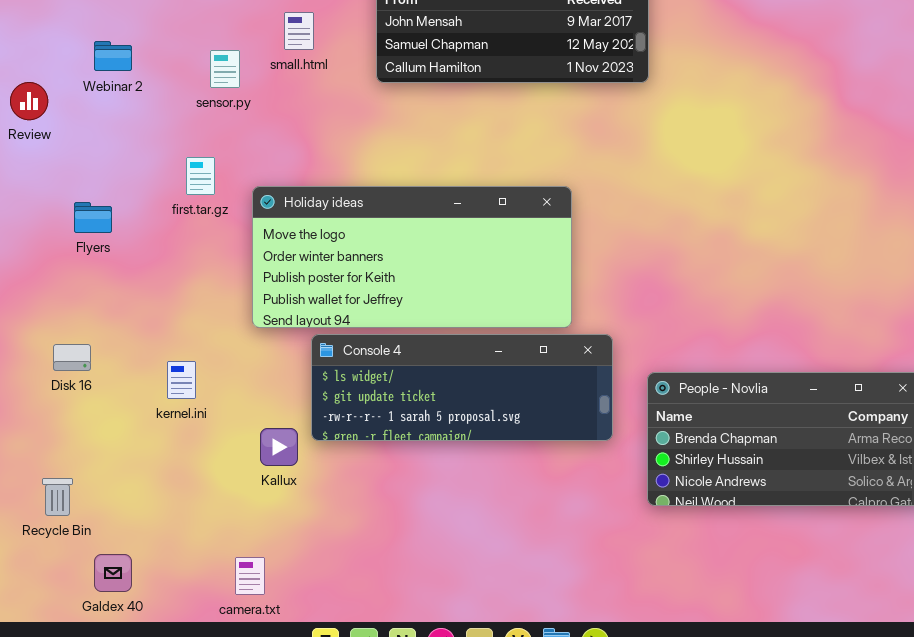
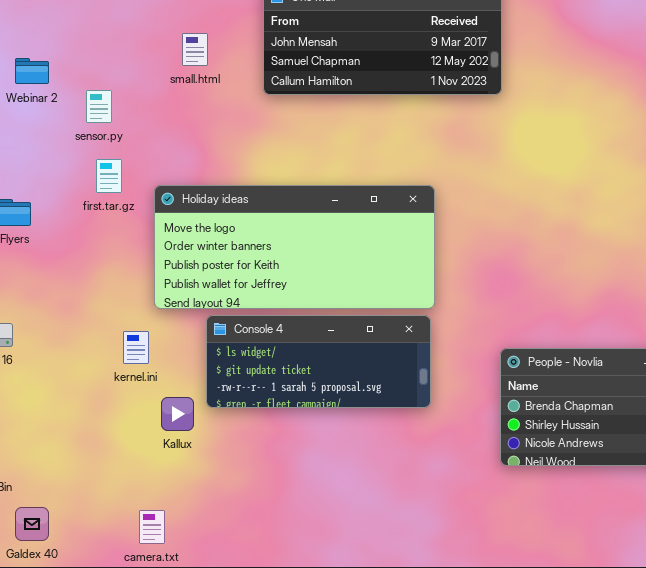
sensor.py: [210,50,240,88] -> [86,90,112,123], moved
Console 4: [311,334,613,441] -> [206,315,431,408], resized
kernel.ini: [167,361,196,399] -> [123,331,149,364], moved

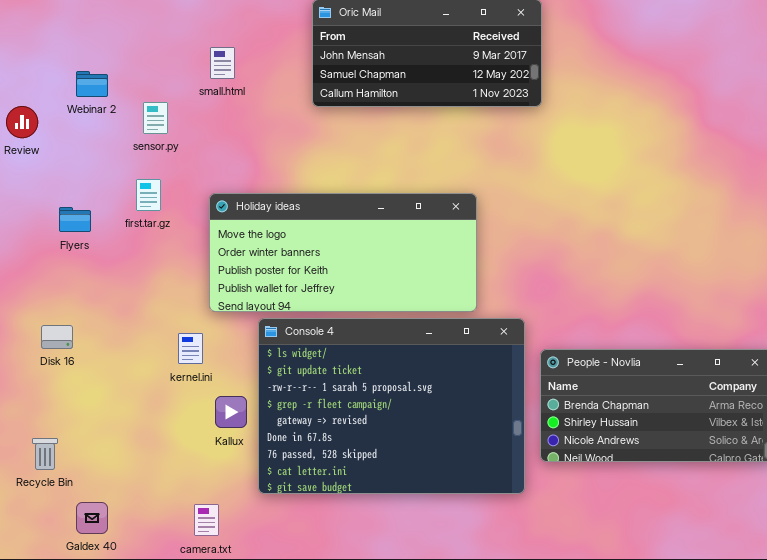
small.html: [182,33,208,66] -> [210,47,235,79], moved
first.tar.gz: [96,159,122,193] -> [136,179,161,211], moved
Console 4: [206,315,431,408] -> [258,318,525,494], resized

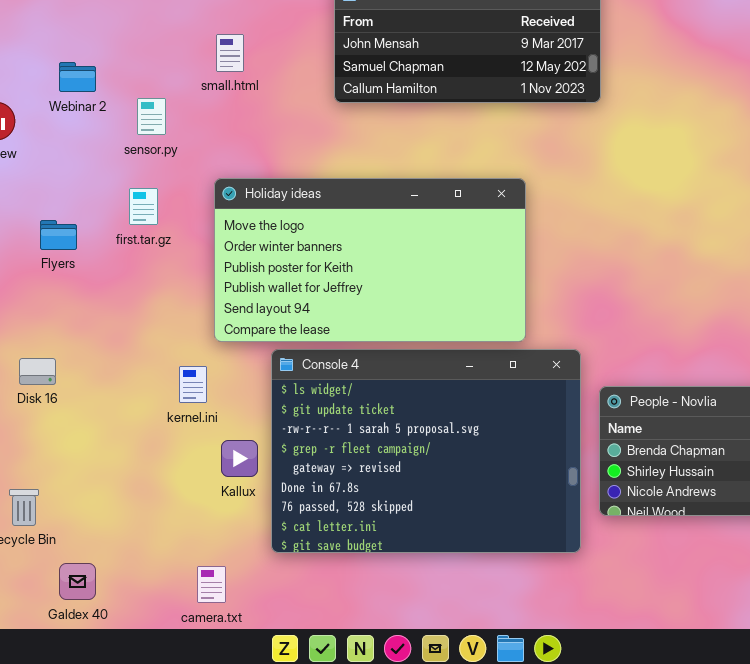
Holiday ideas: [209,193,477,312] -> [214,178,526,342], resized

